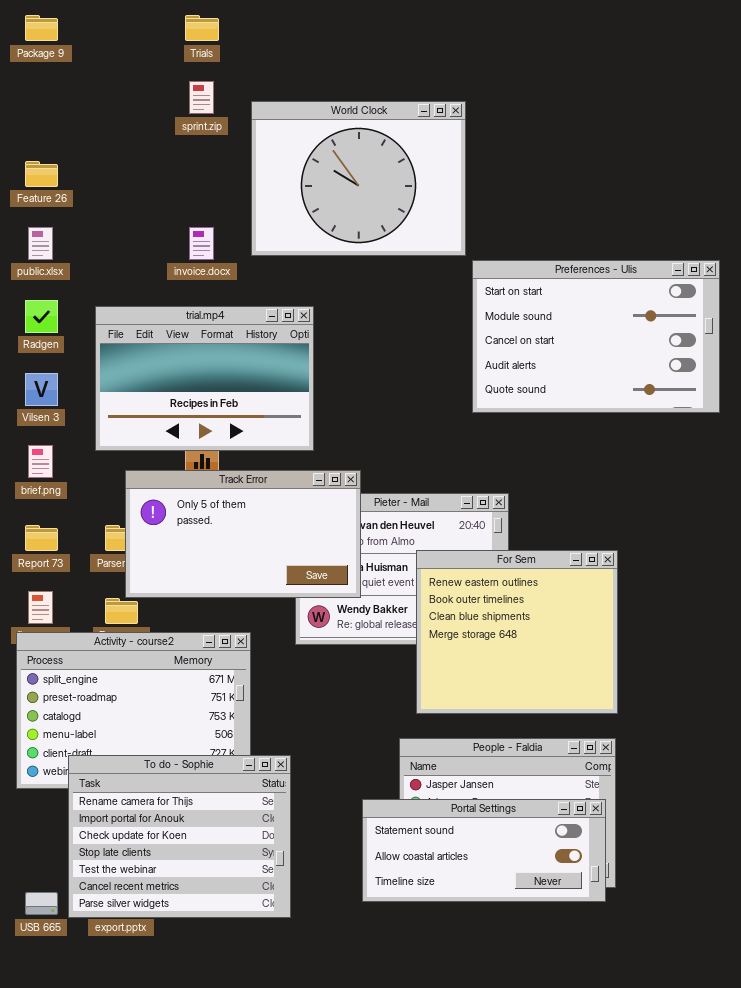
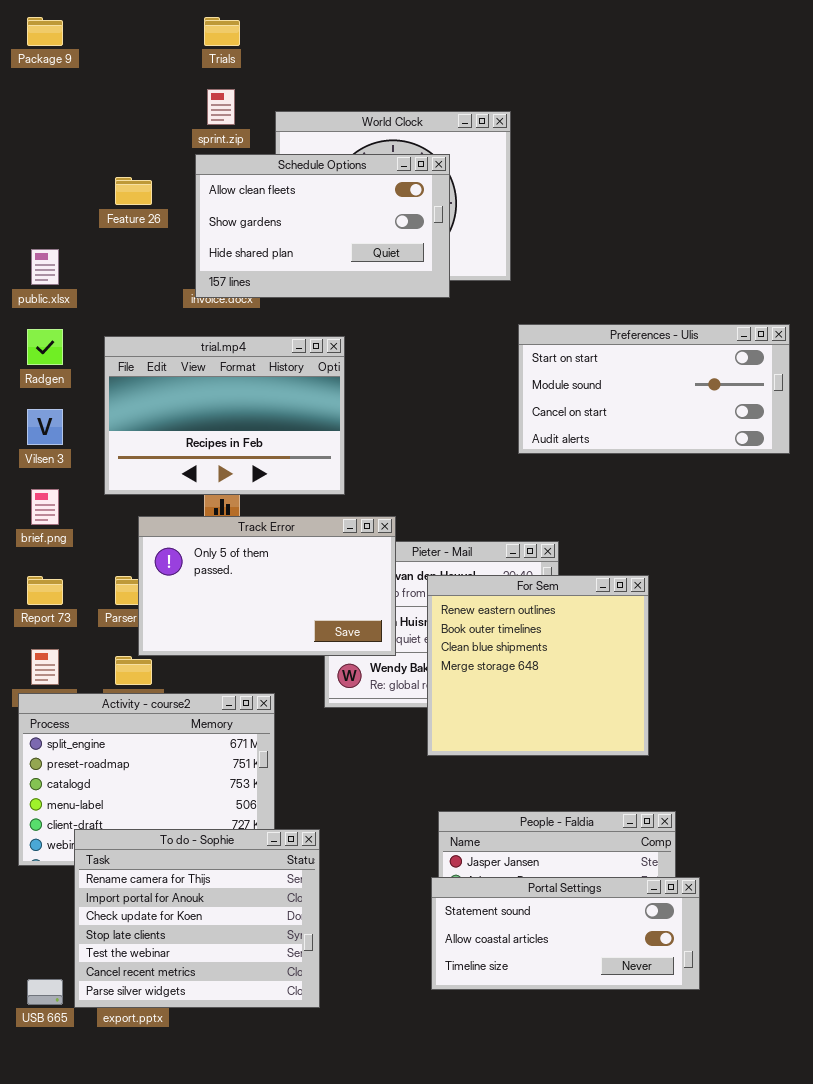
Schedule Options: none -> [195,154,450,298], opened
Feature 26: [25,161,58,187] -> [115,177,152,205], moved
Preferences - Ulis: [472,260,720,413] -> [518,324,790,454], resized
For Sem: [416,550,618,714] -> [427,575,649,756], moved
Portal Settings: [362,799,606,902] -> [431,877,700,990], moved

